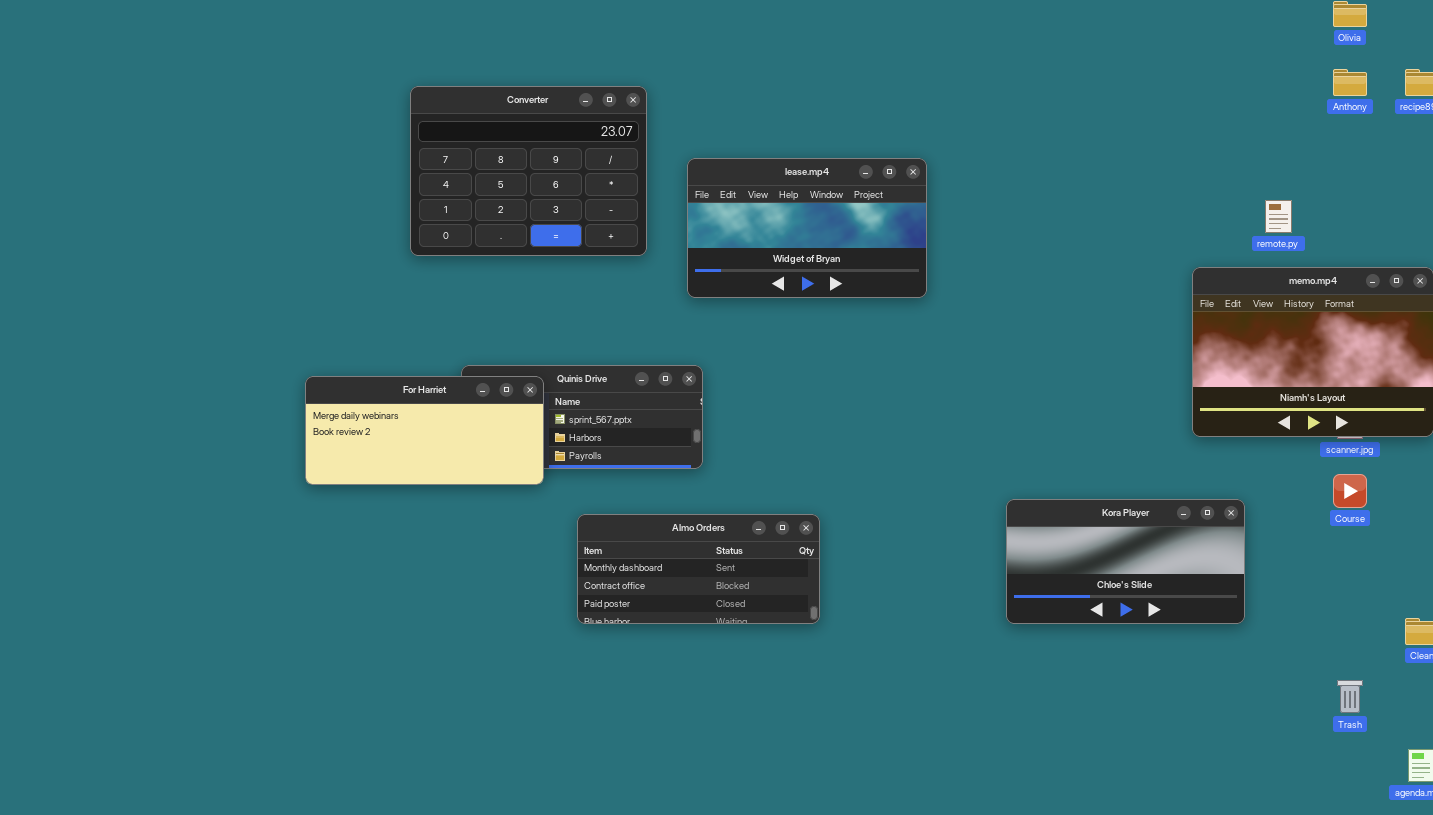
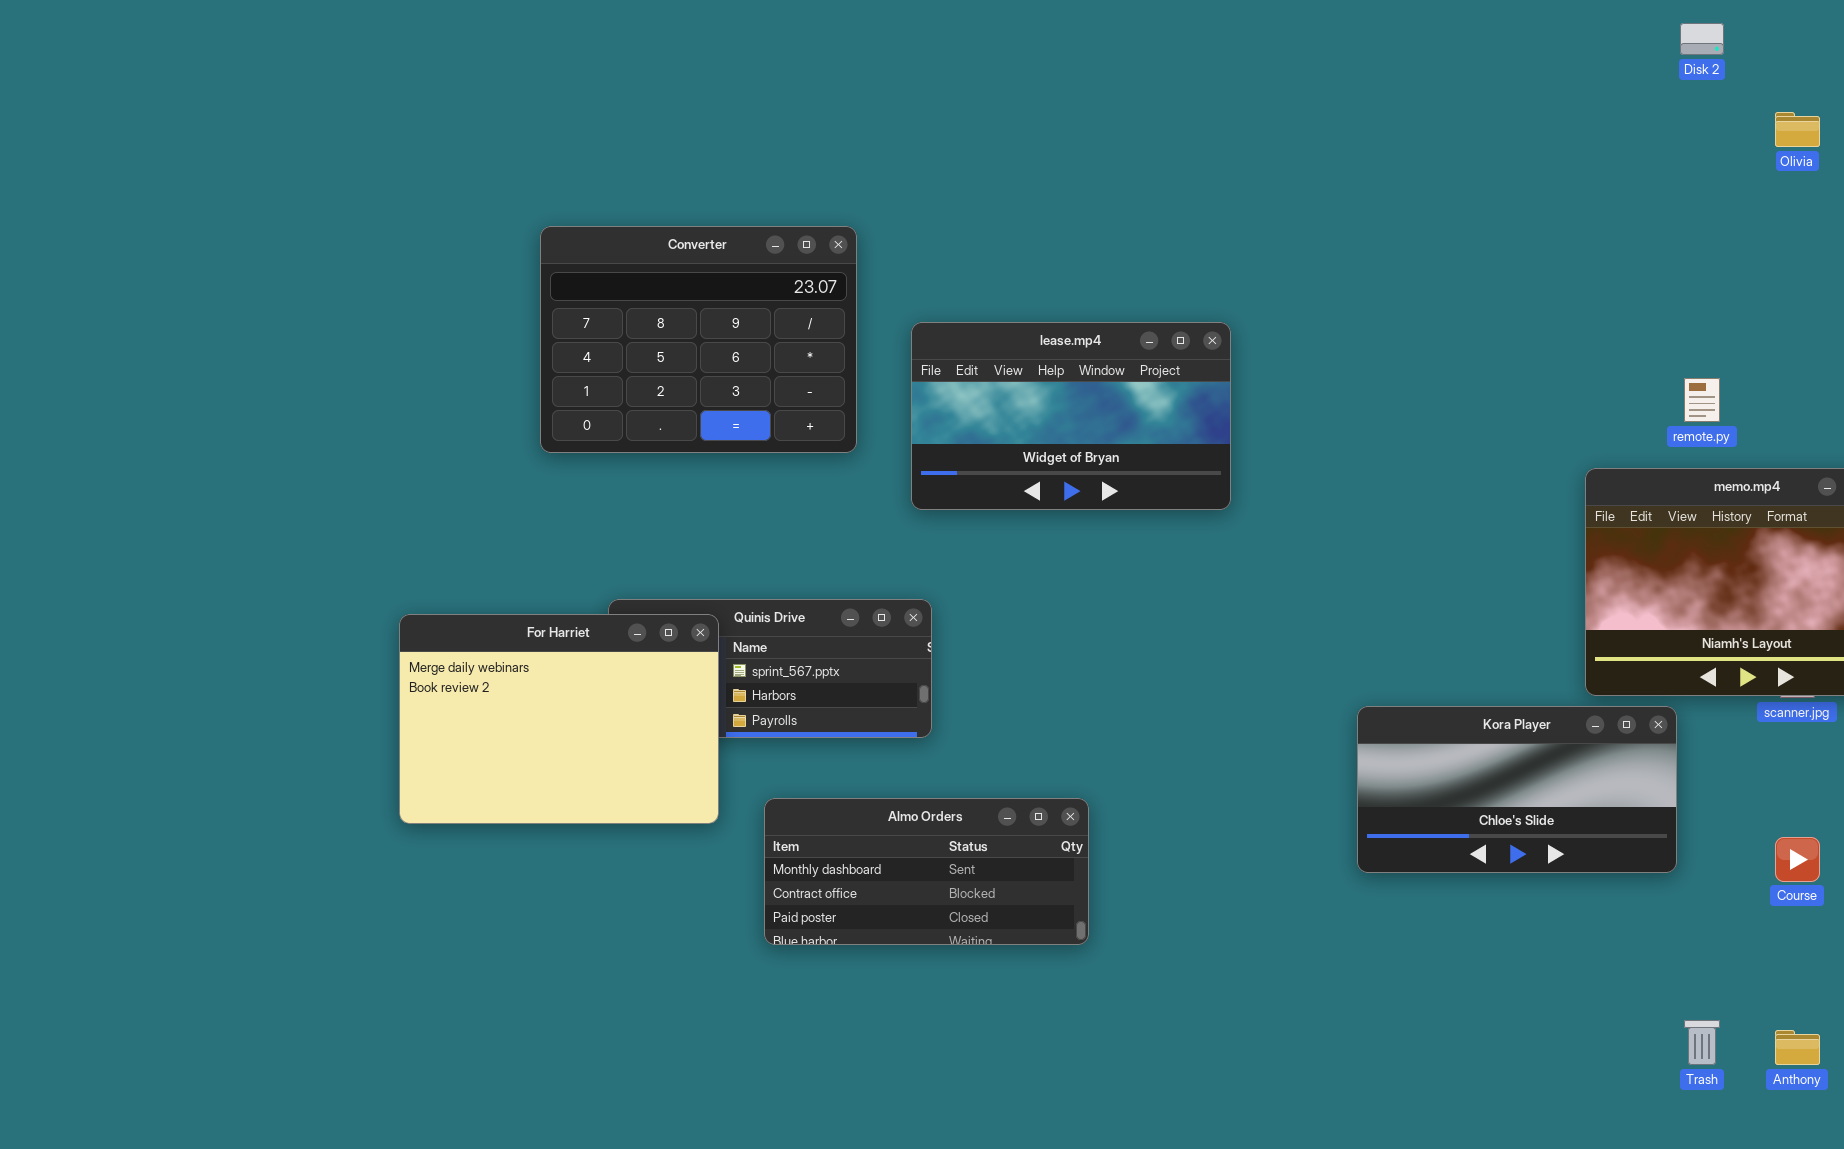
Anthony: [1333,69,1367,96] -> [1775,1030,1820,1065], moved
For Harriet: [305,376,544,485] -> [399,614,719,824], resized
Course: [1333,474,1367,508] -> [1775,837,1820,882], moved
Kora Player: [1006,499,1245,624] -> [1357,706,1677,873], moved
Trash: [1337,680,1363,713] -> [1684,1020,1720,1065], moved

